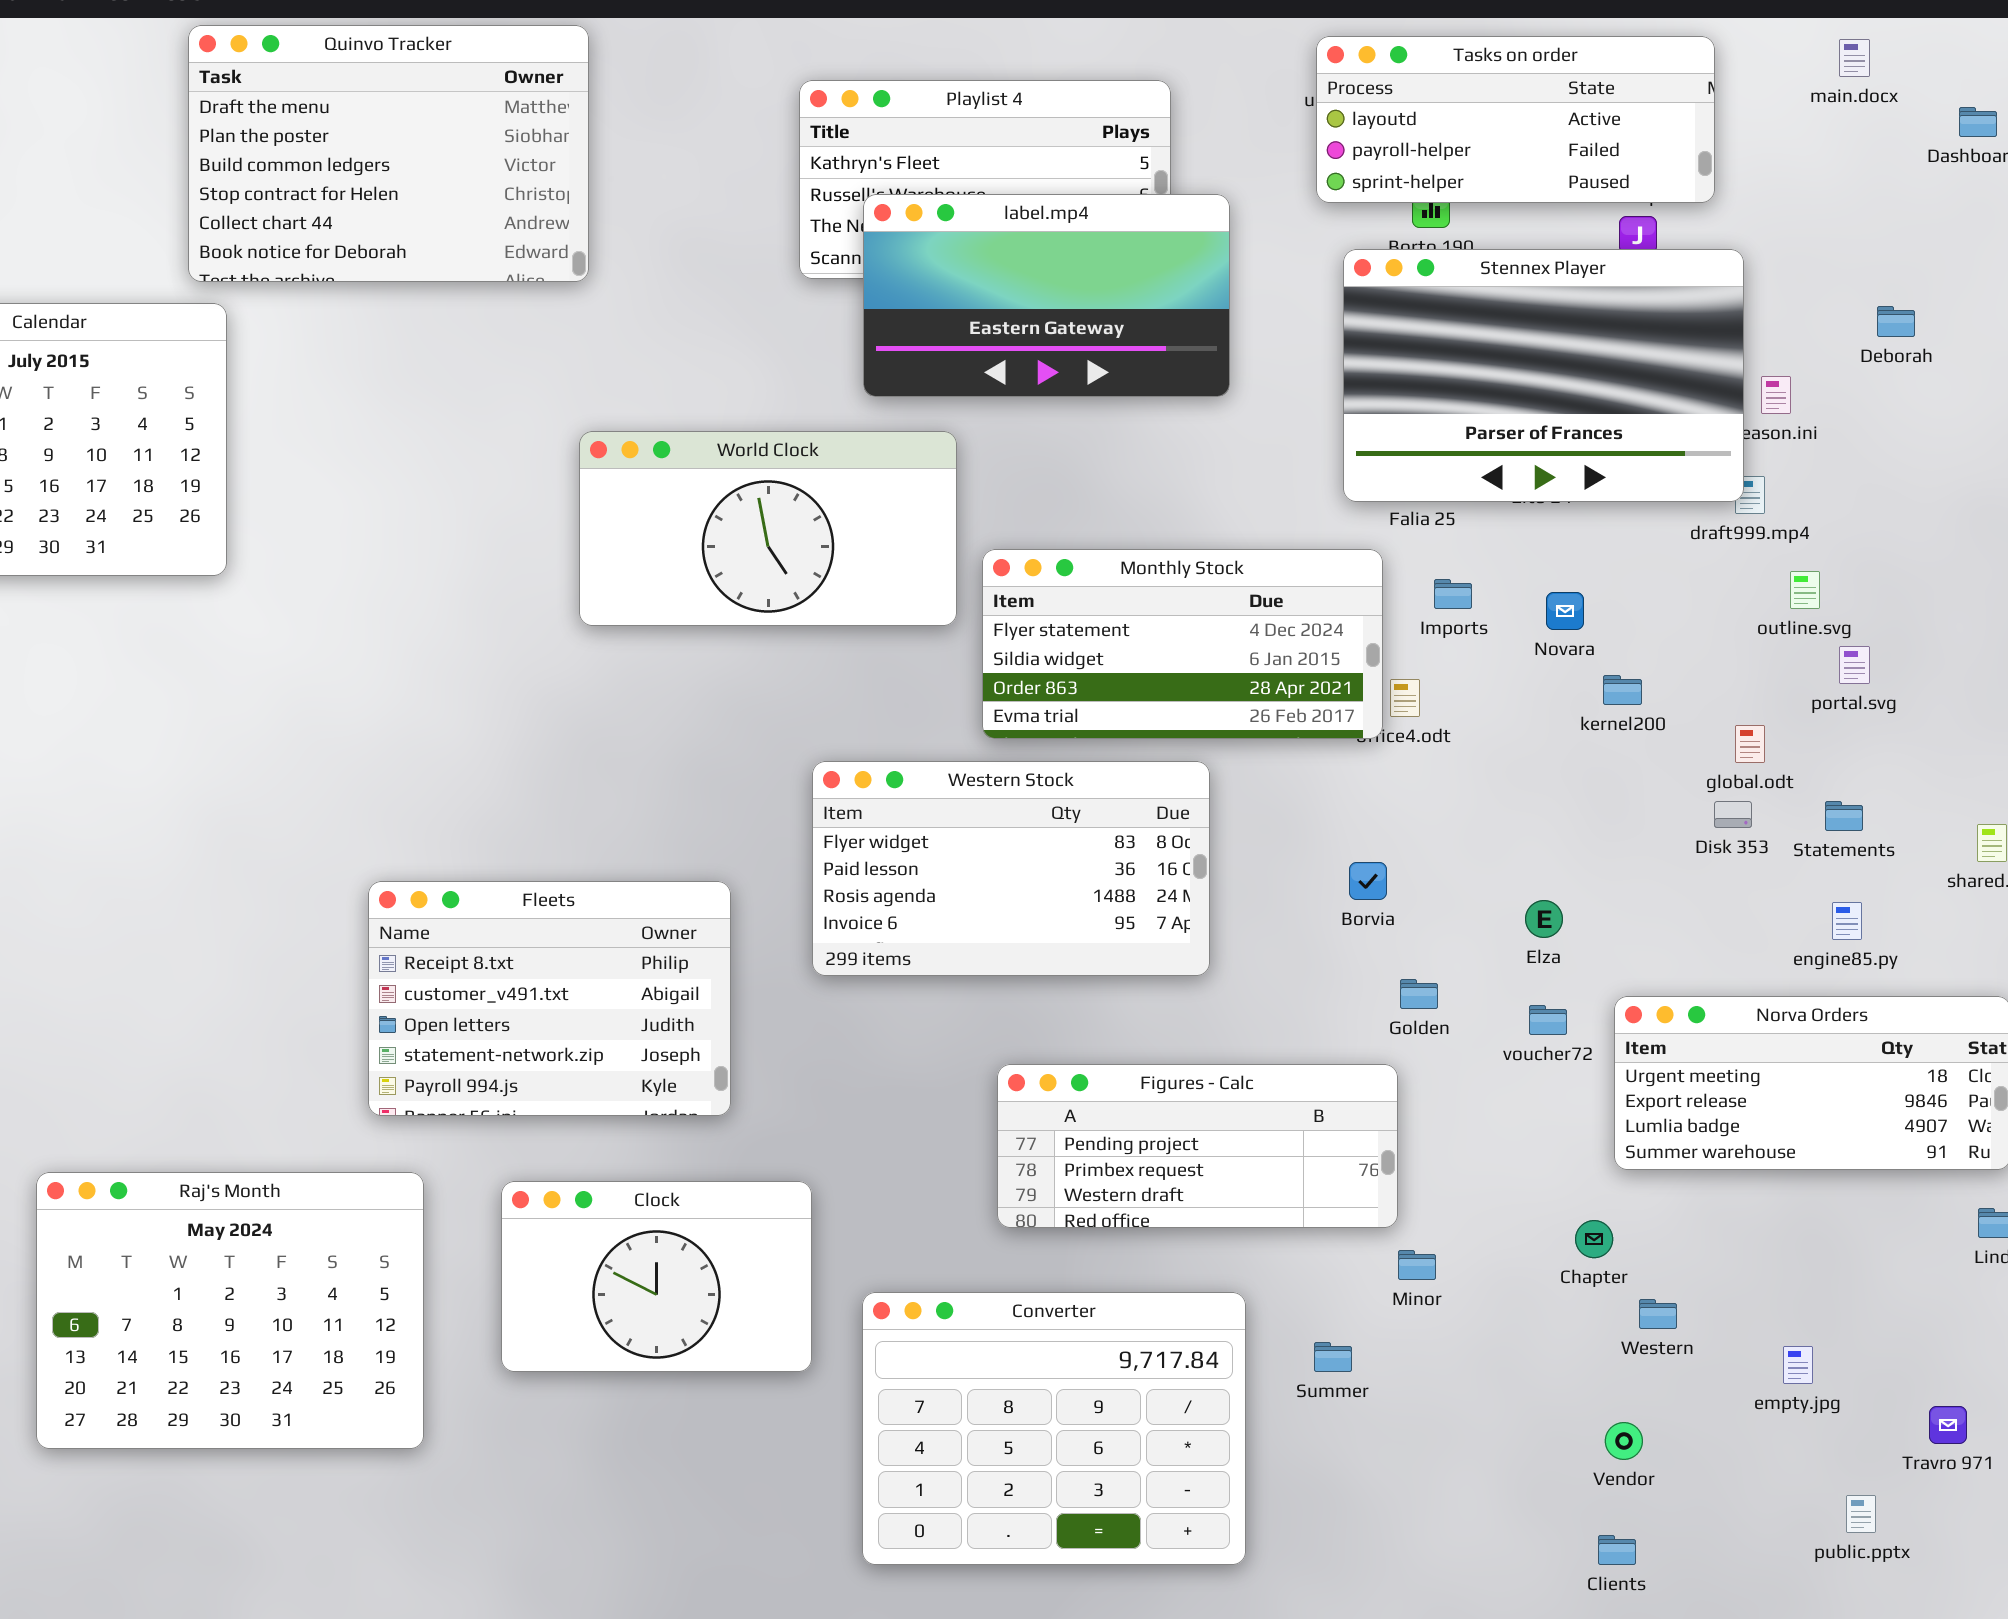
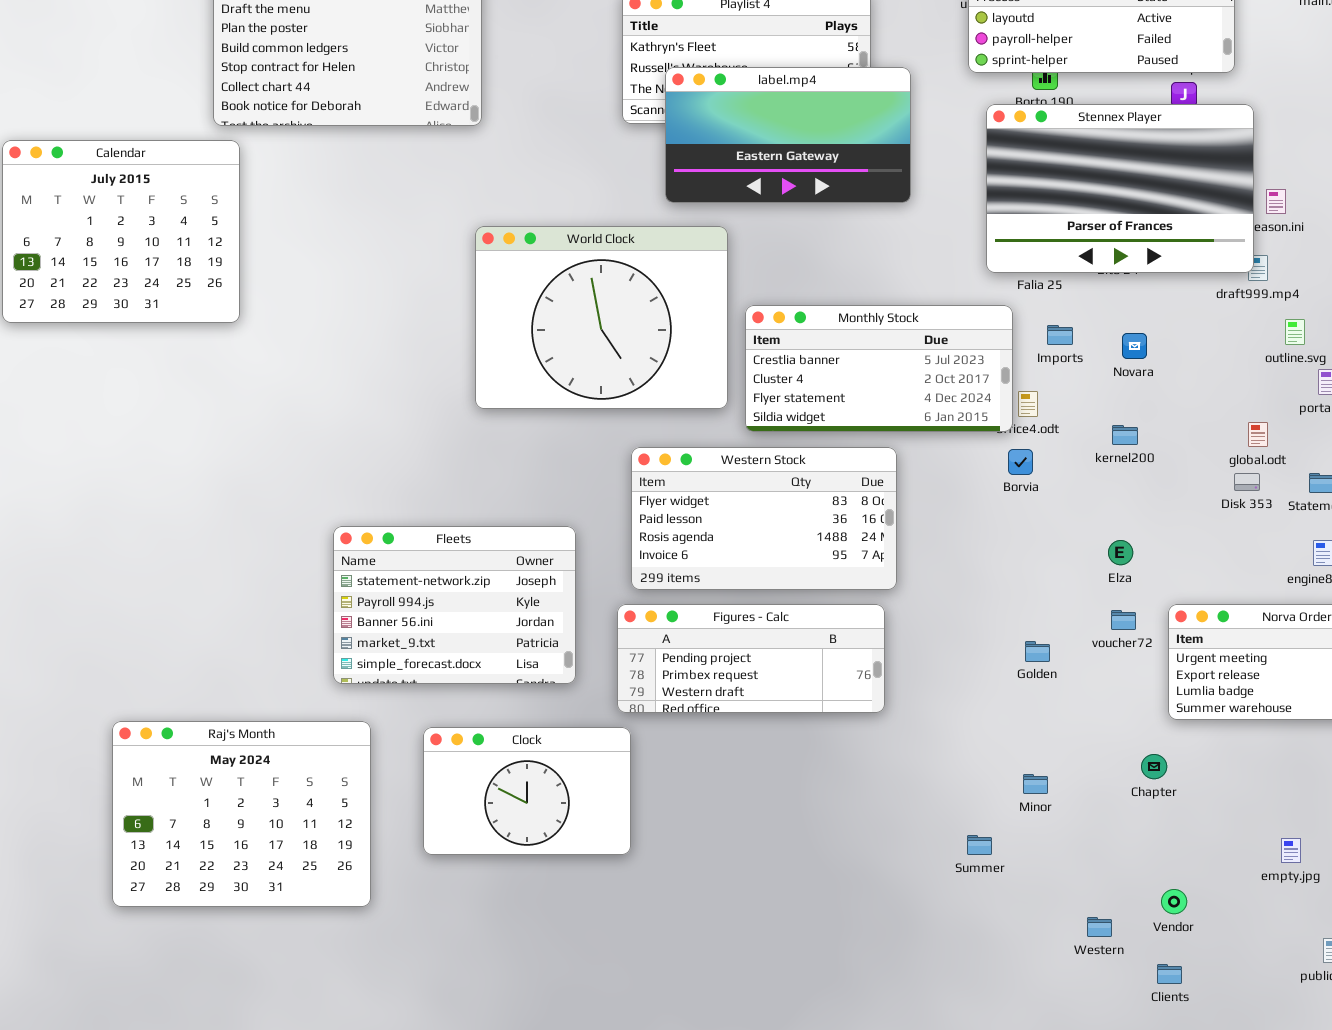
World Clock: [579,431,957,626] -> [475,226,728,409], resized
Monthly Stock: [982,549,1383,739] -> [745,305,1013,432], scrolled up 2 rows
kernel200: [1603,675,1642,705] -> [1112,425,1138,445], moved
Borvia: [1349,862,1387,900] -> [1008,449,1033,475], moved
Fleets: [368,881,731,1116] -> [333,526,576,684], scrolled down 3 rows
Golden: [1400,979,1438,1009] -> [1025,641,1050,662], moved
Figures - Calc: [997,1064,1398,1228] -> [617,604,885,713], moved
Converter: [862,1292,1246,1565] -> none, closed
Western: [1639,1299,1677,1329] -> [1087,917,1112,937], moved

